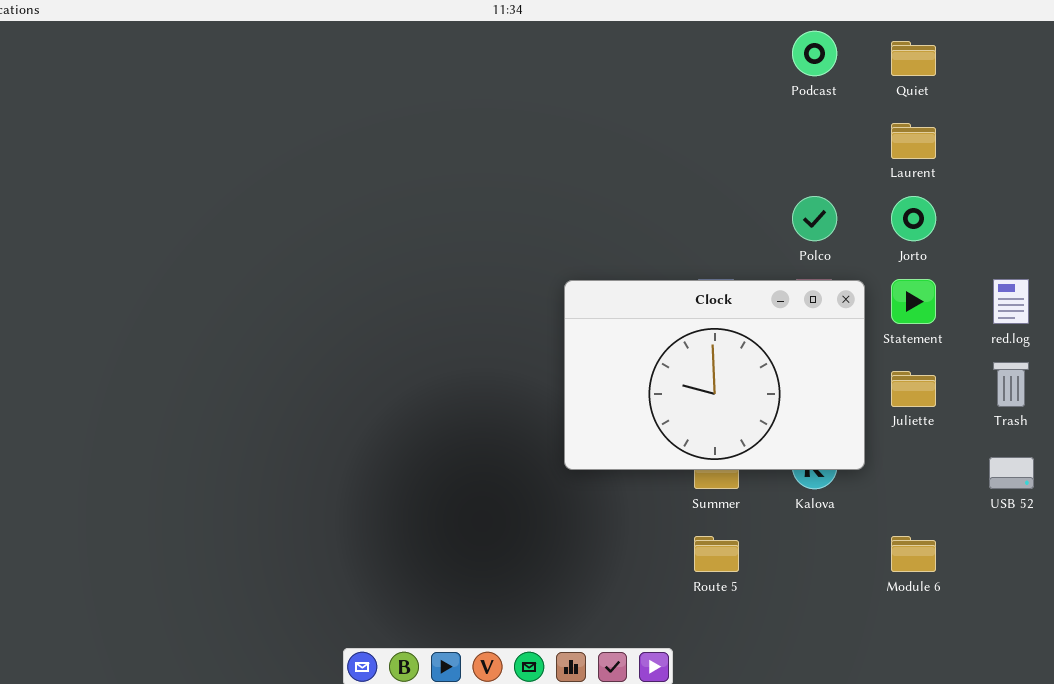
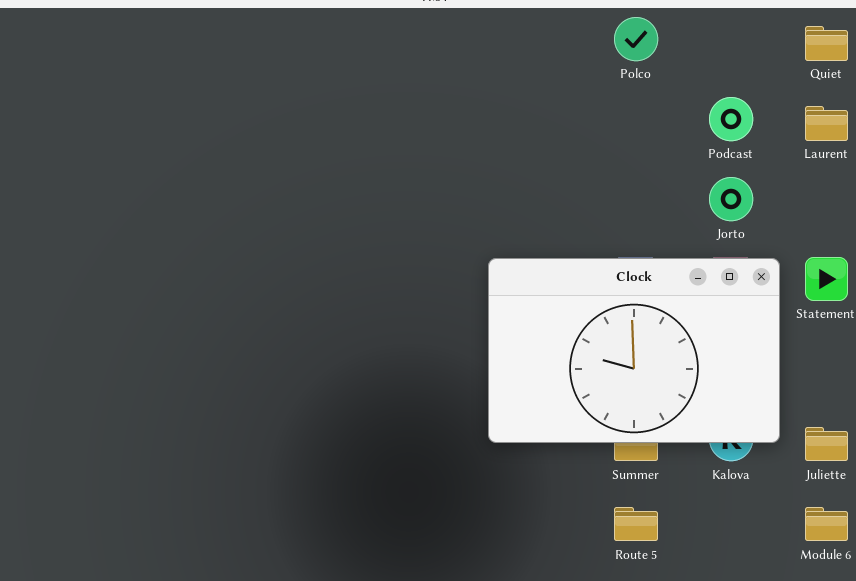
Podcast: [792,31,837,76] -> [709,97,753,141], moved
Polco: [792,196,837,241] -> [614,17,658,61], moved
Jorto: [891,196,936,241] -> [709,177,753,221], moved
Juliette: [891,371,936,407] -> [805,427,848,461], moved

